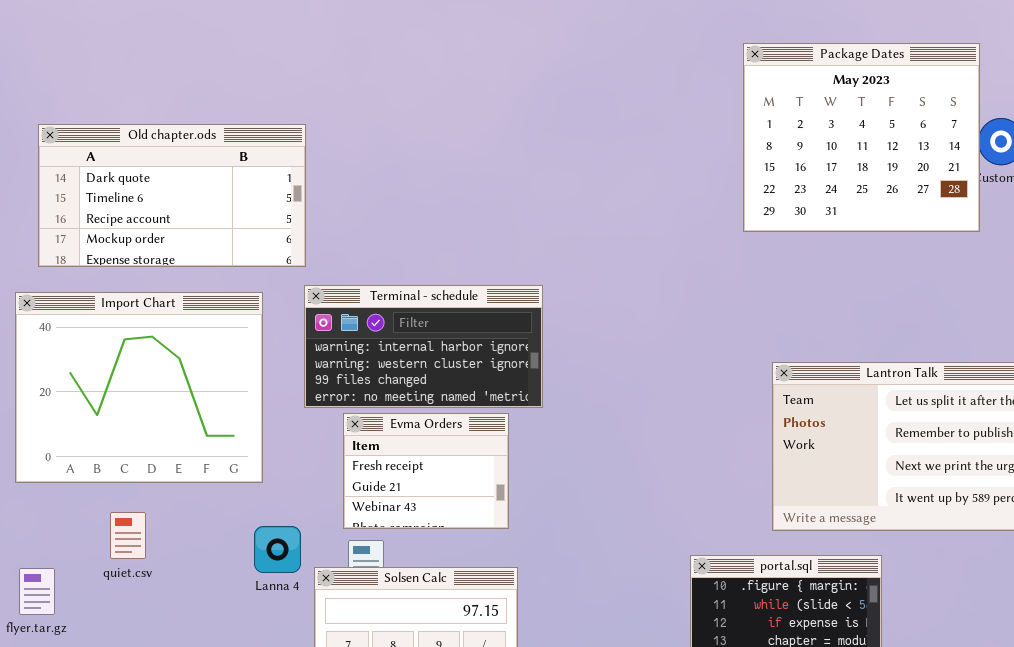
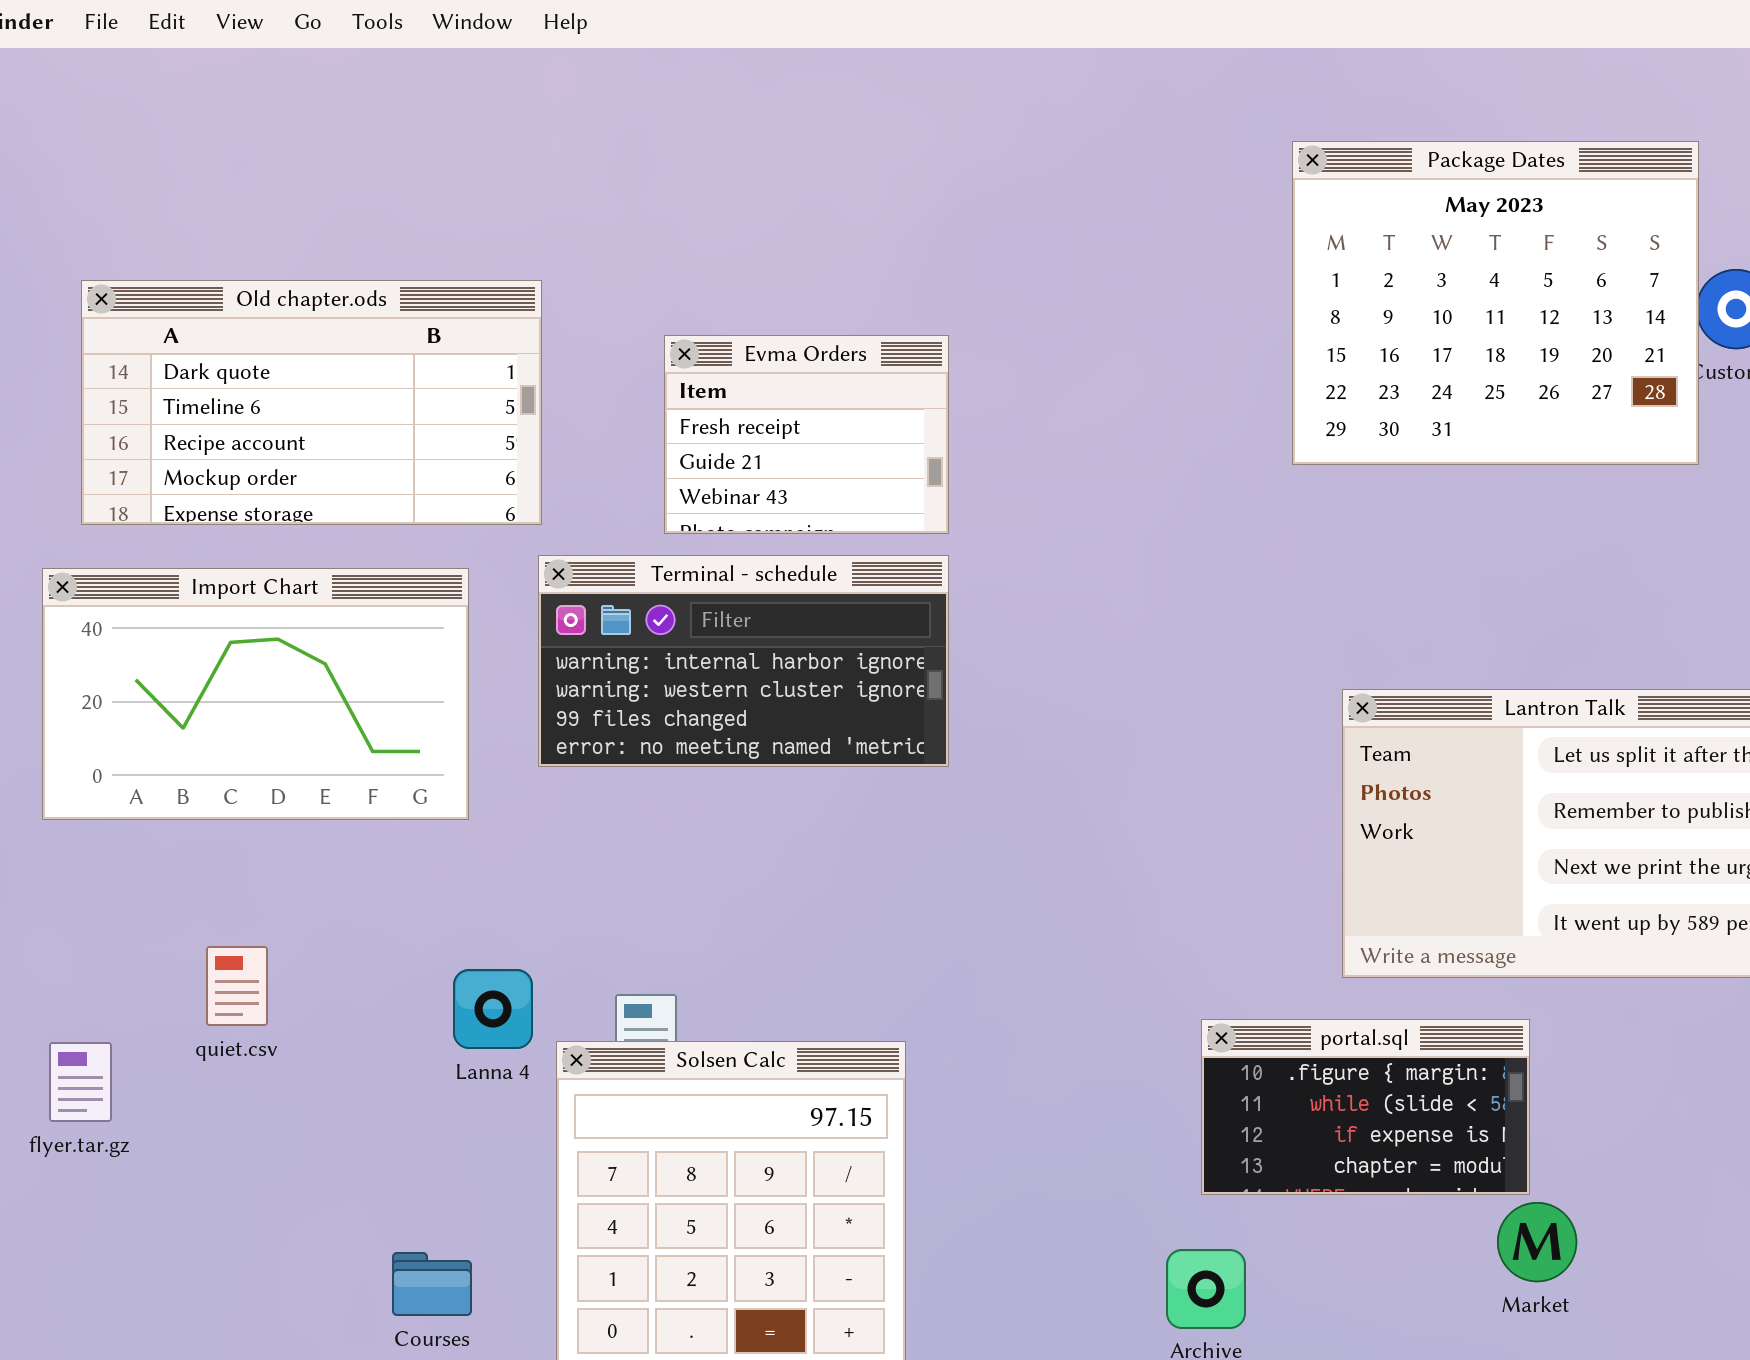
Import Chart: [15,292,263,483] -> [42,568,469,820], resized
Evma Orders: [343,413,509,529] -> [664,335,949,534], moved

